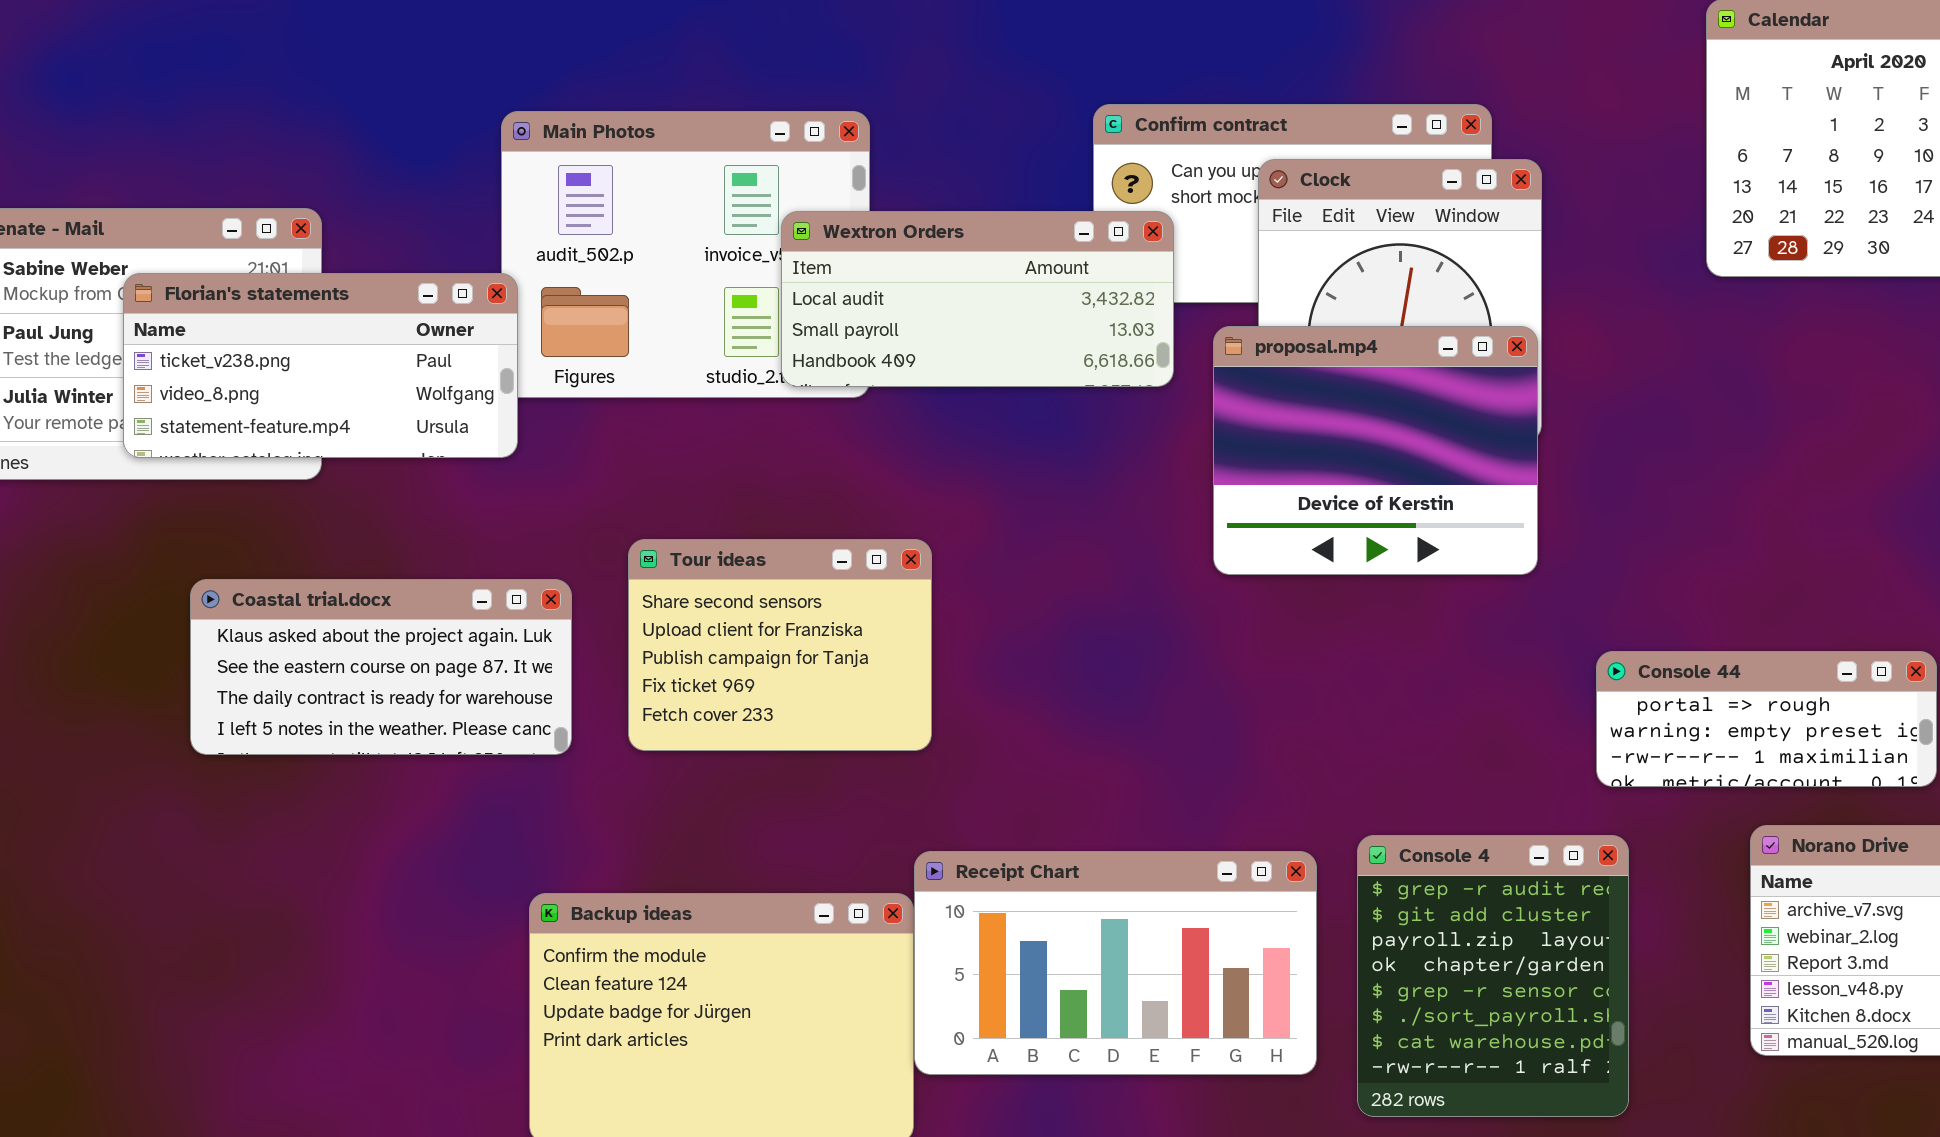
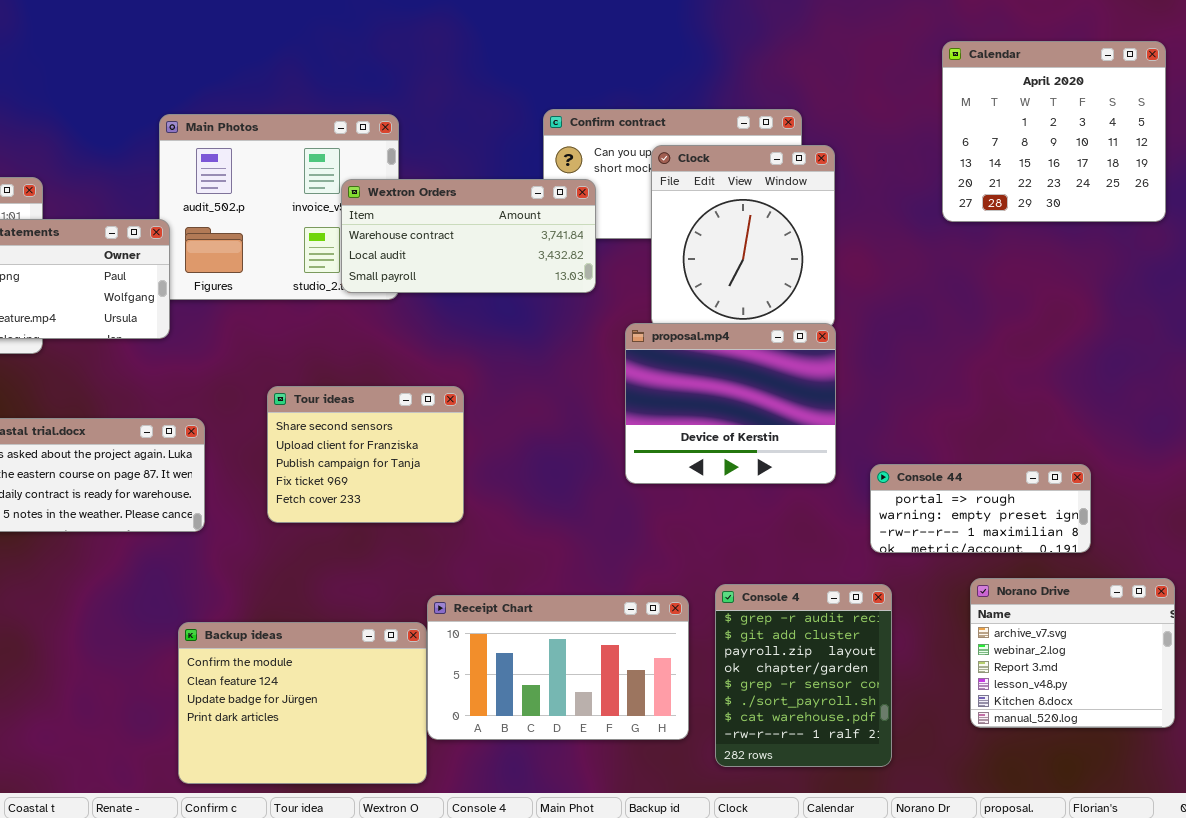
Wextron Orders: [781,211,1174,387] -> [341,179,596,293], scrolled up 1 row
proposal.mp4: [1213,326,1538,575] -> [625,323,836,484], moved
Tour ideas: [628,539,932,751] -> [267,386,464,523], moved

